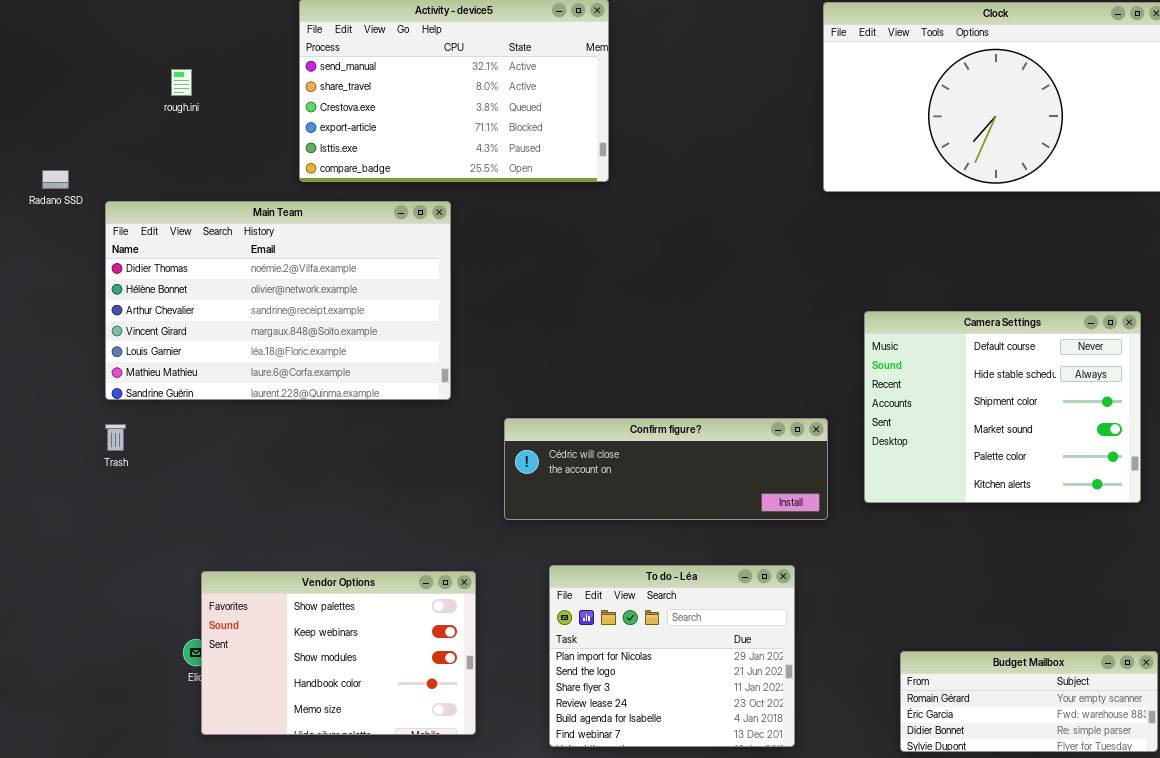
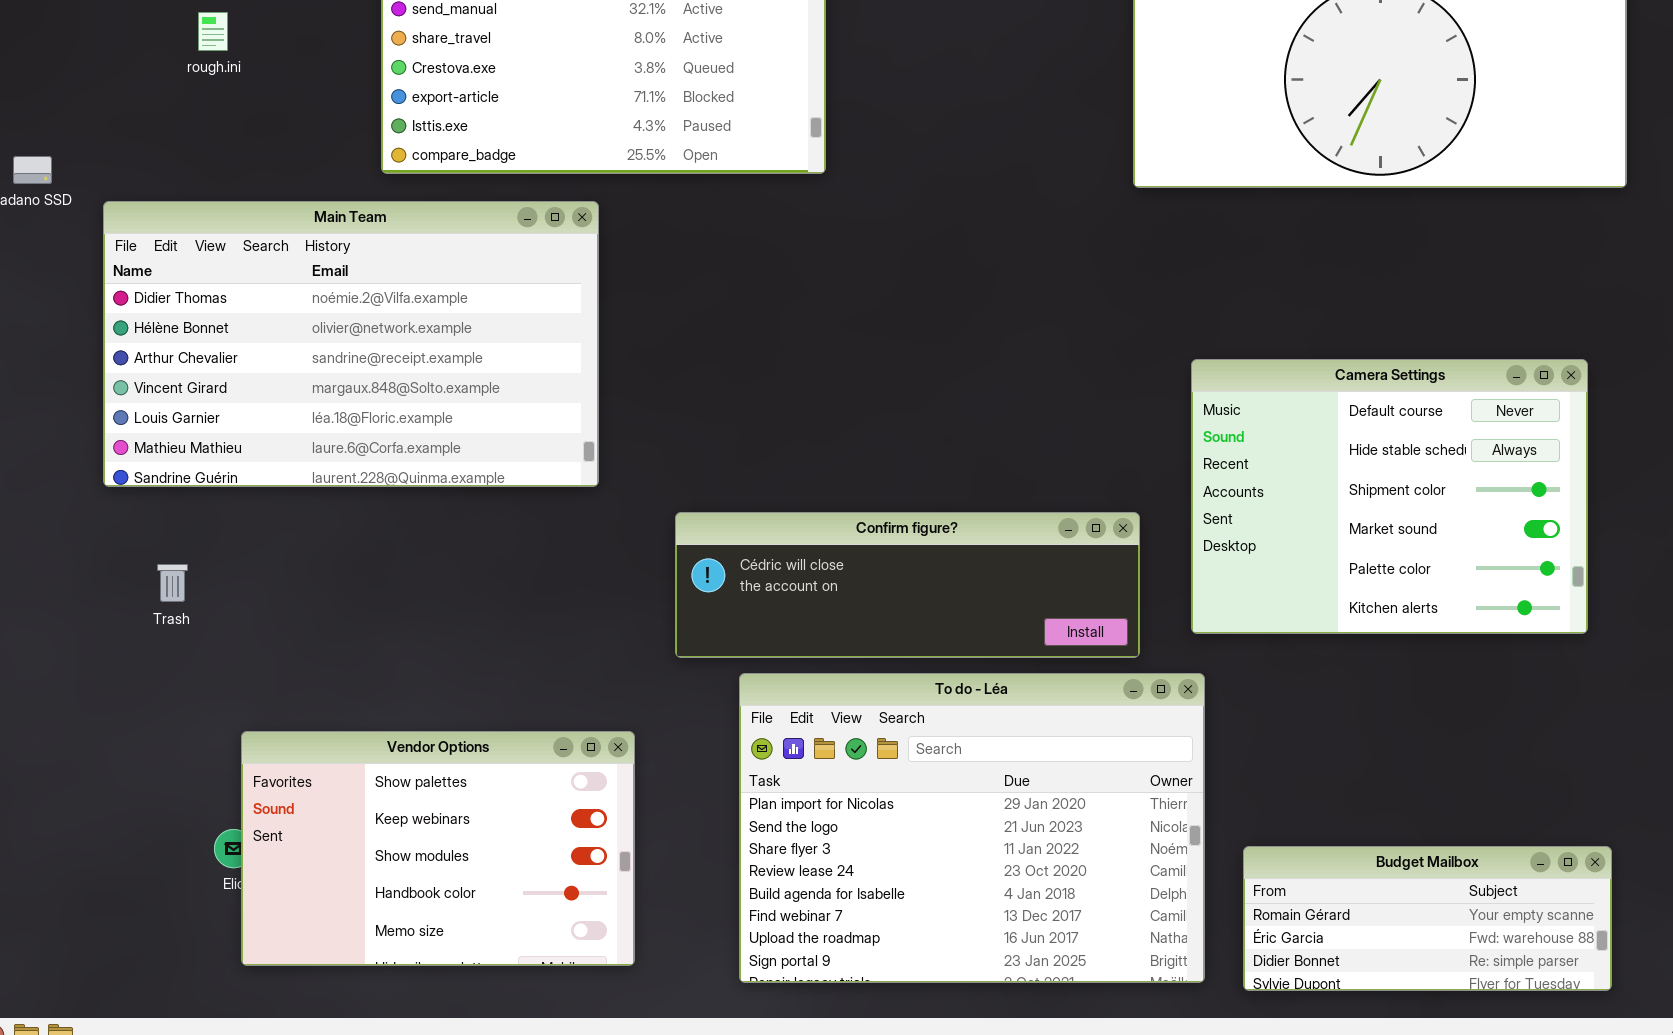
Trash: [105,424,126,451] -> [157,564,188,602], moved
To do - Léa: [549,565,795,747] -> [739,673,1205,983], resized

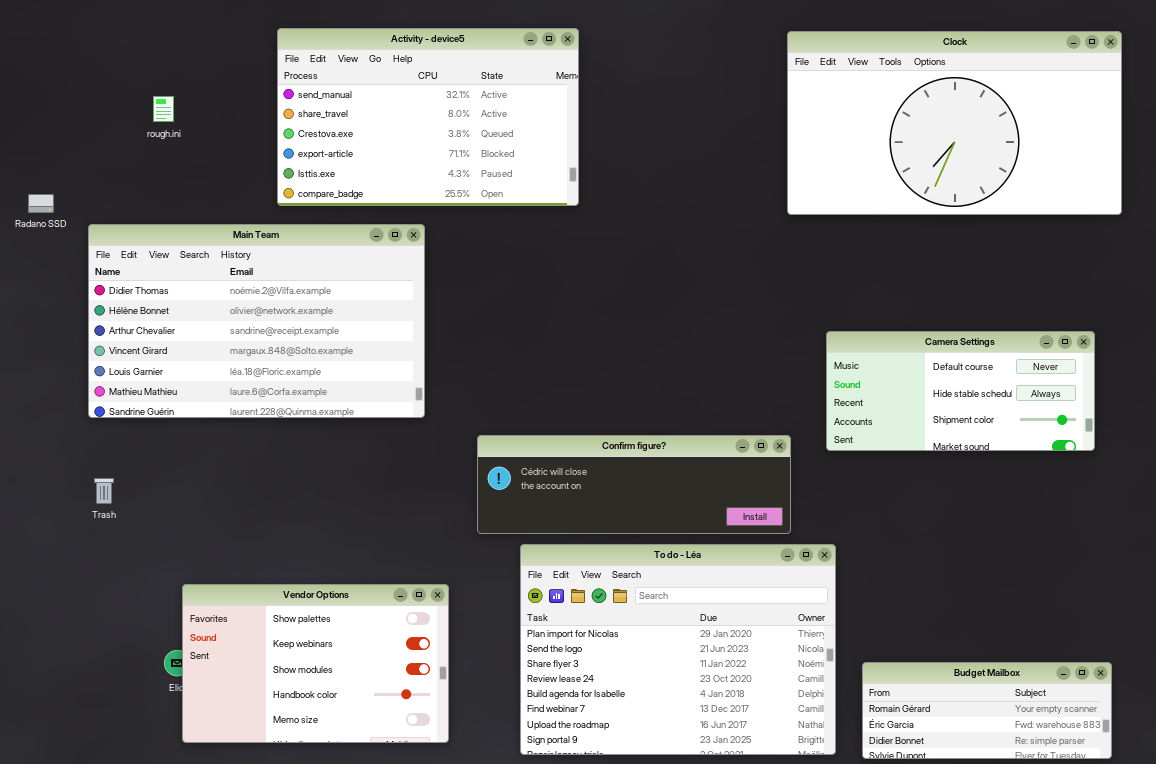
Camera Settings: [1191,359,1588,634] -> [826,331,1095,451], resized
Trash: [157,564,188,602] -> [94,478,114,504], moved

